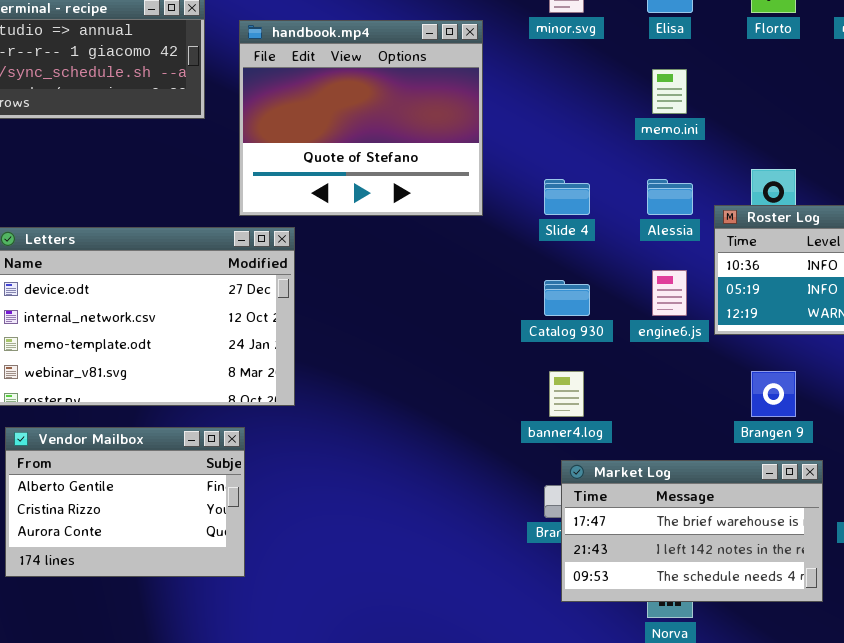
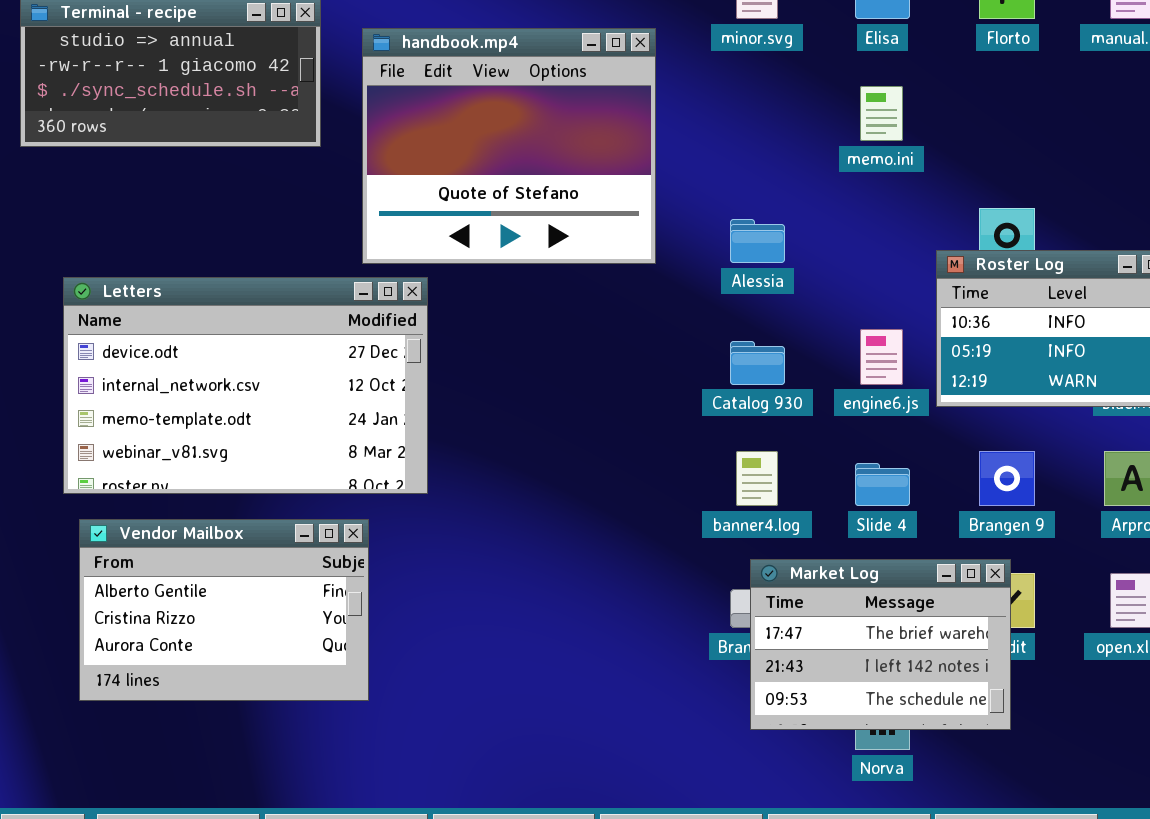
Slide 4: [544,179,590,215] -> [855,463,910,506], moved
Alessia: [647,179,693,215] -> [730,219,785,263], moved
Market Log: [561,460,823,602] -> [750,559,1011,730], resized

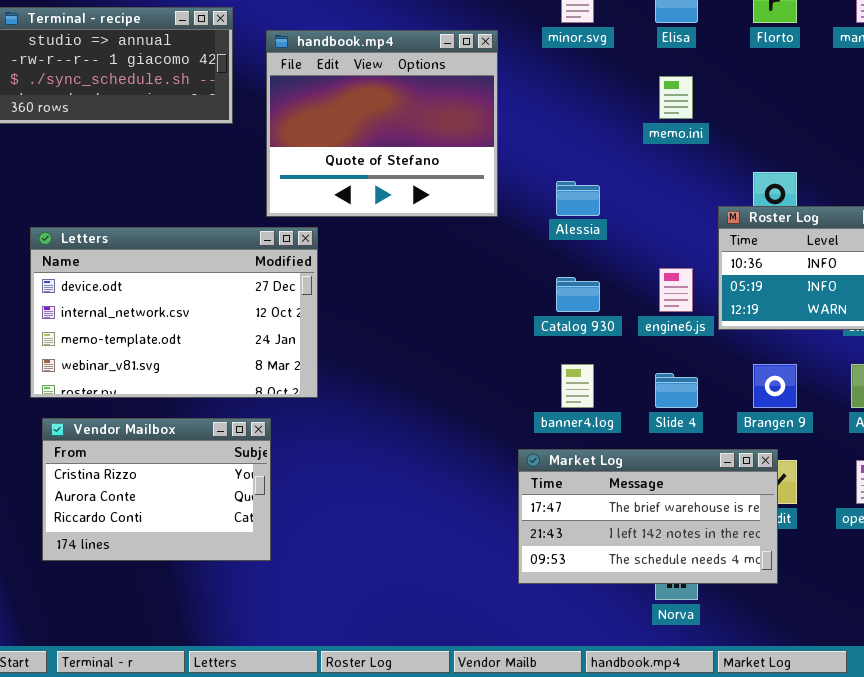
Vendor Mailbox: [79,519,369,701] -> [42,418,271,561], scrolled down 1 row
Market Log: [750,559,1011,730] -> [518,449,778,584], resized

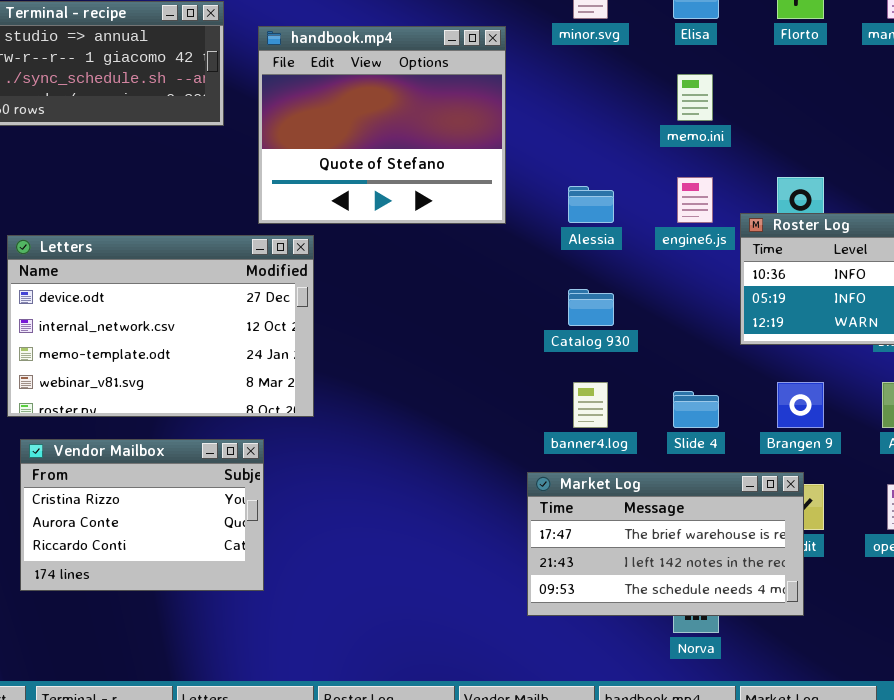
engine6.js: [659,268,693,312] -> [677,177,713,223], moved

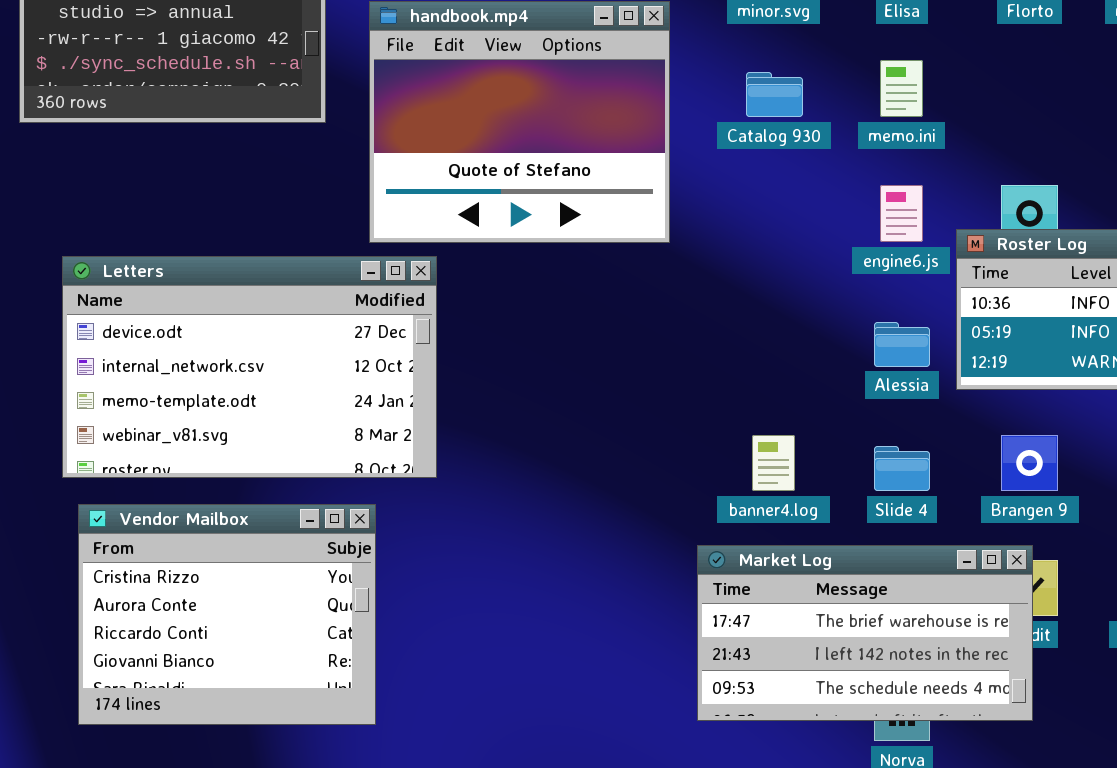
Alessia: [568,186,614,223] -> [874,322,930,367], moved
Catalog 930: [568,289,614,326] -> [746,72,803,117], moved
Vendor Mailbox: [20,439,264,591] -> [78,504,376,725], resized

